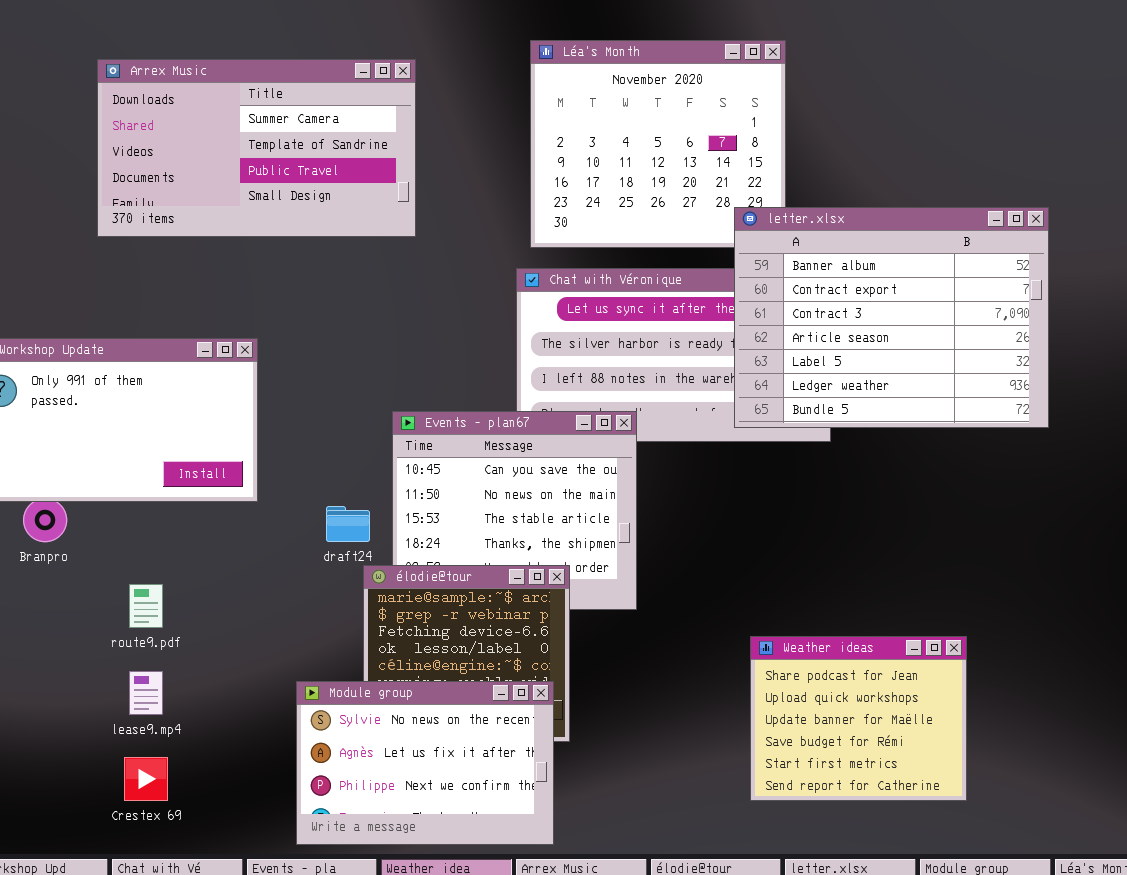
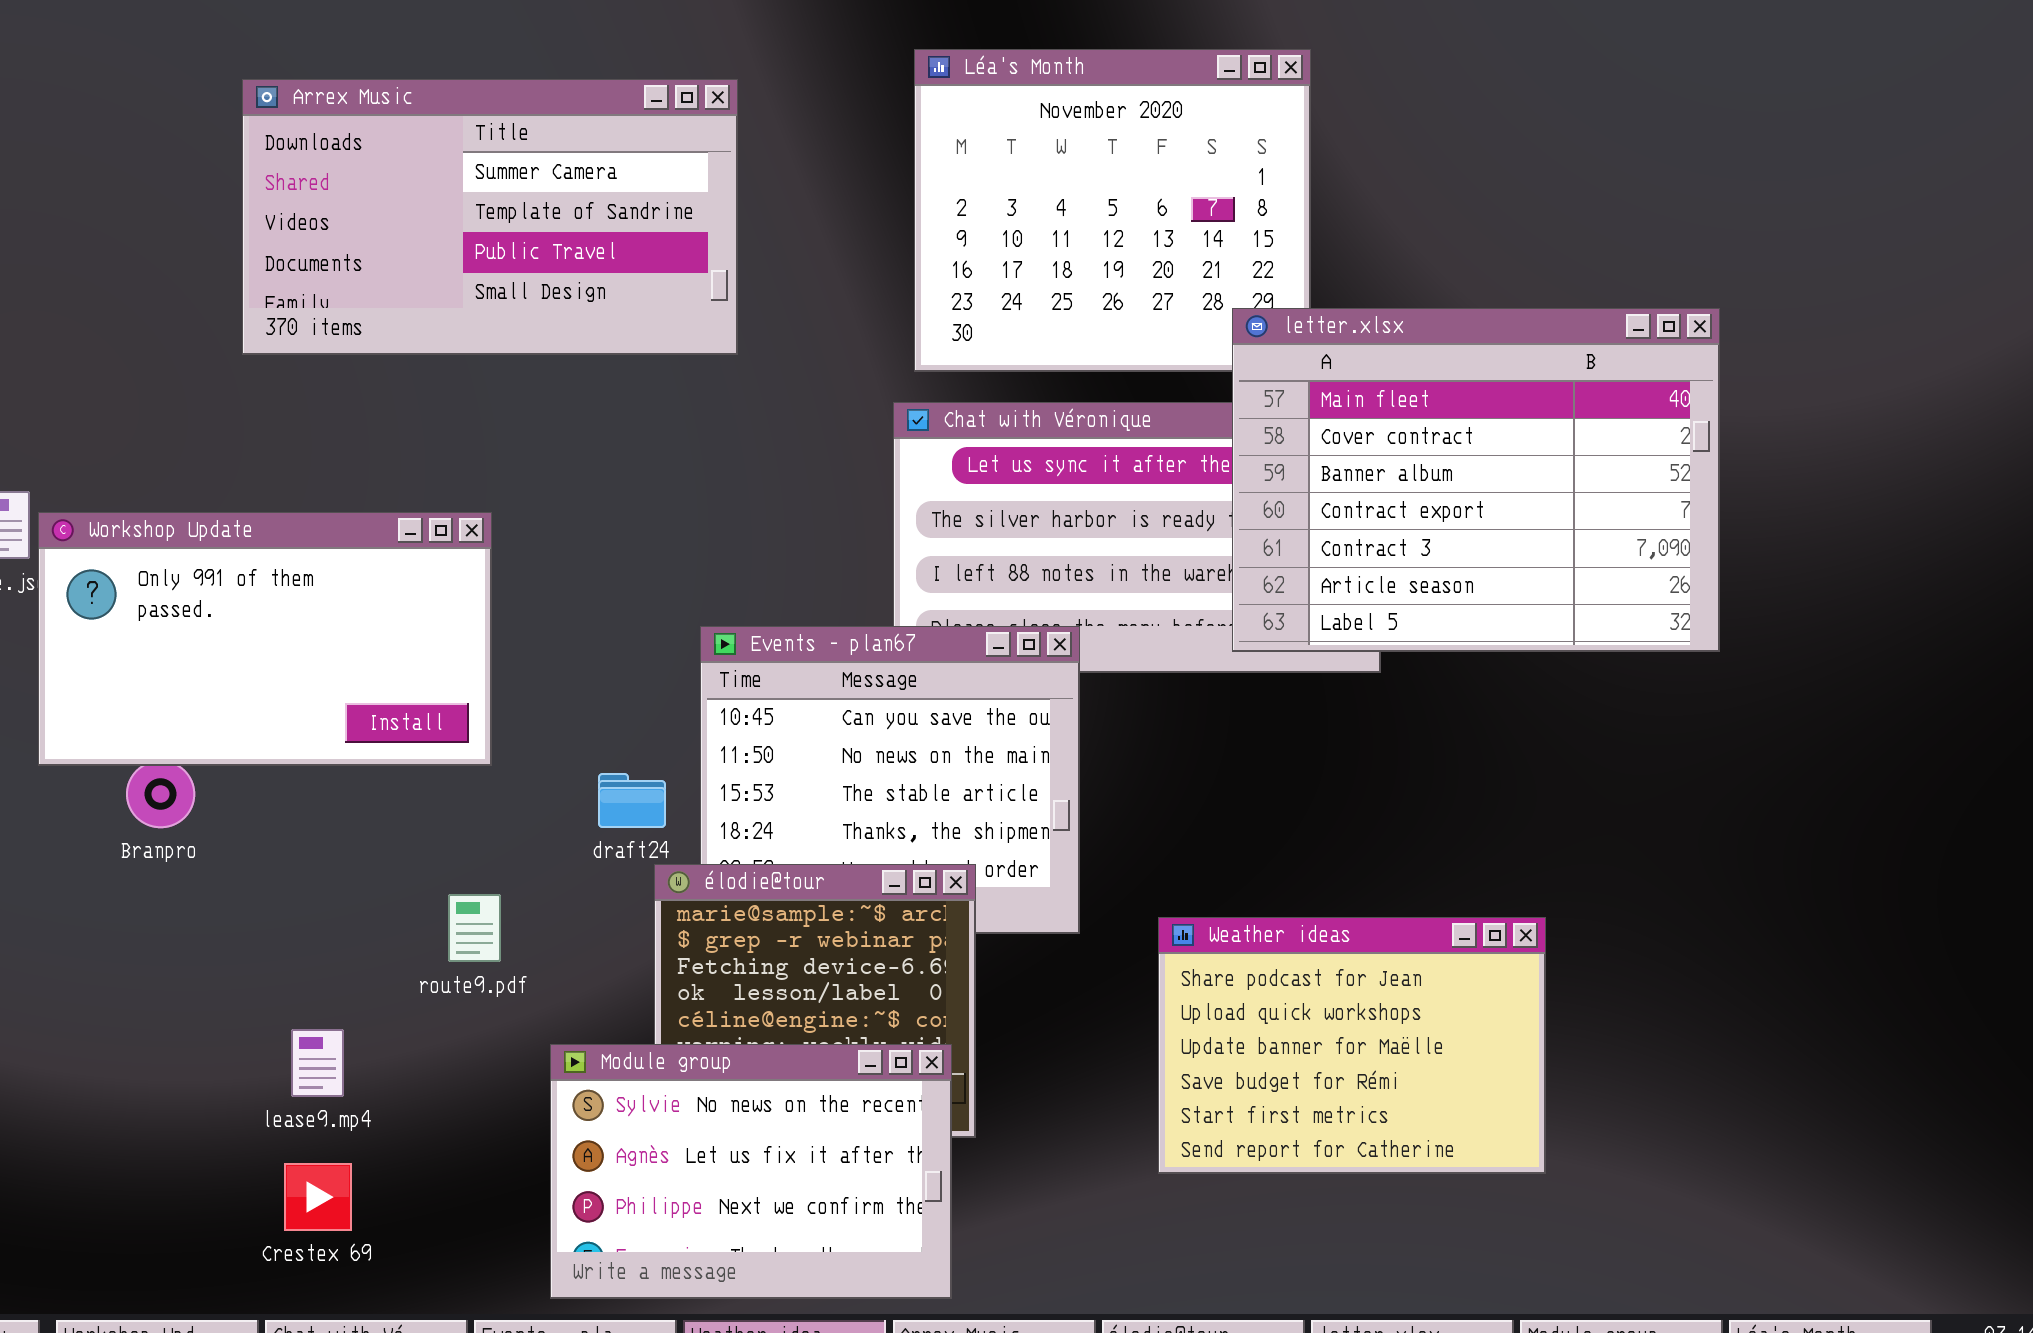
letter.xlsx: [734,207,1049,428] -> [1232,308,1720,652], scrolled up 2 rows
route9.pdf: [129,584,163,628] -> [448,894,501,962], moved
Weather ideas: [750,636,967,801] -> [1158,917,1546,1174], moved, resized

